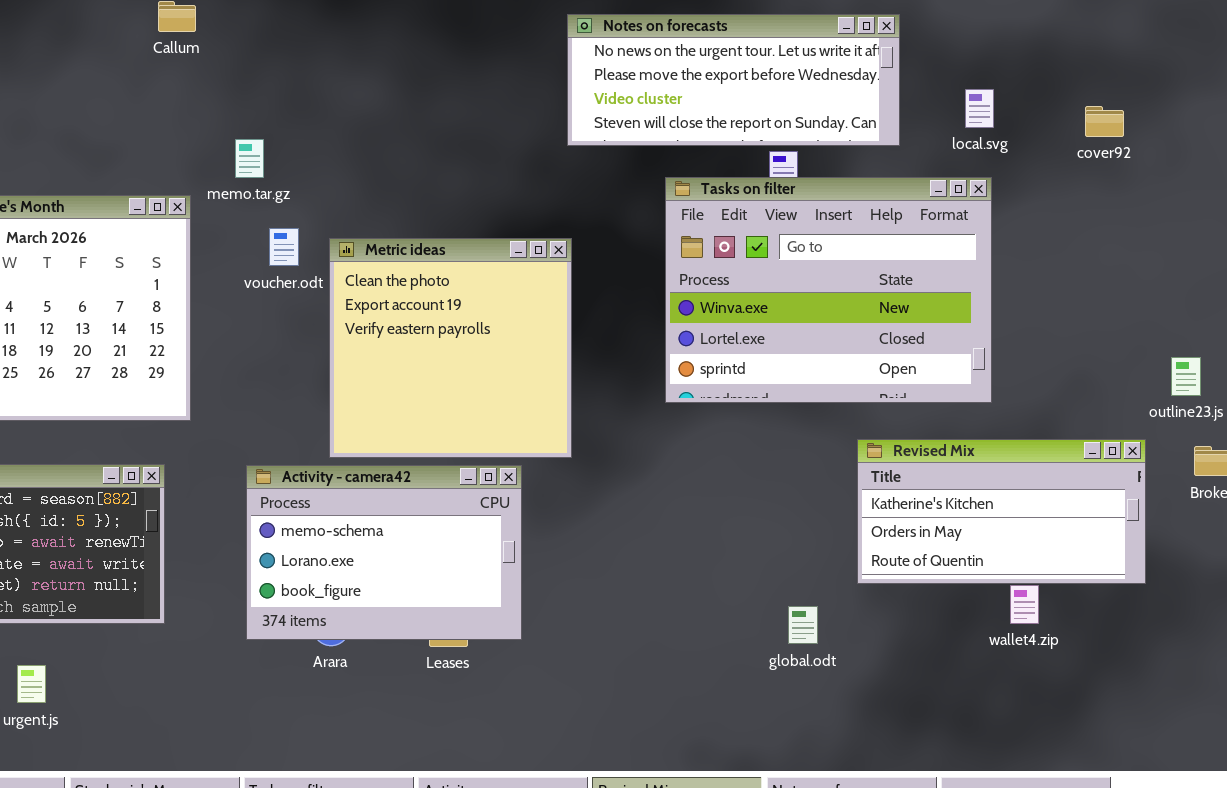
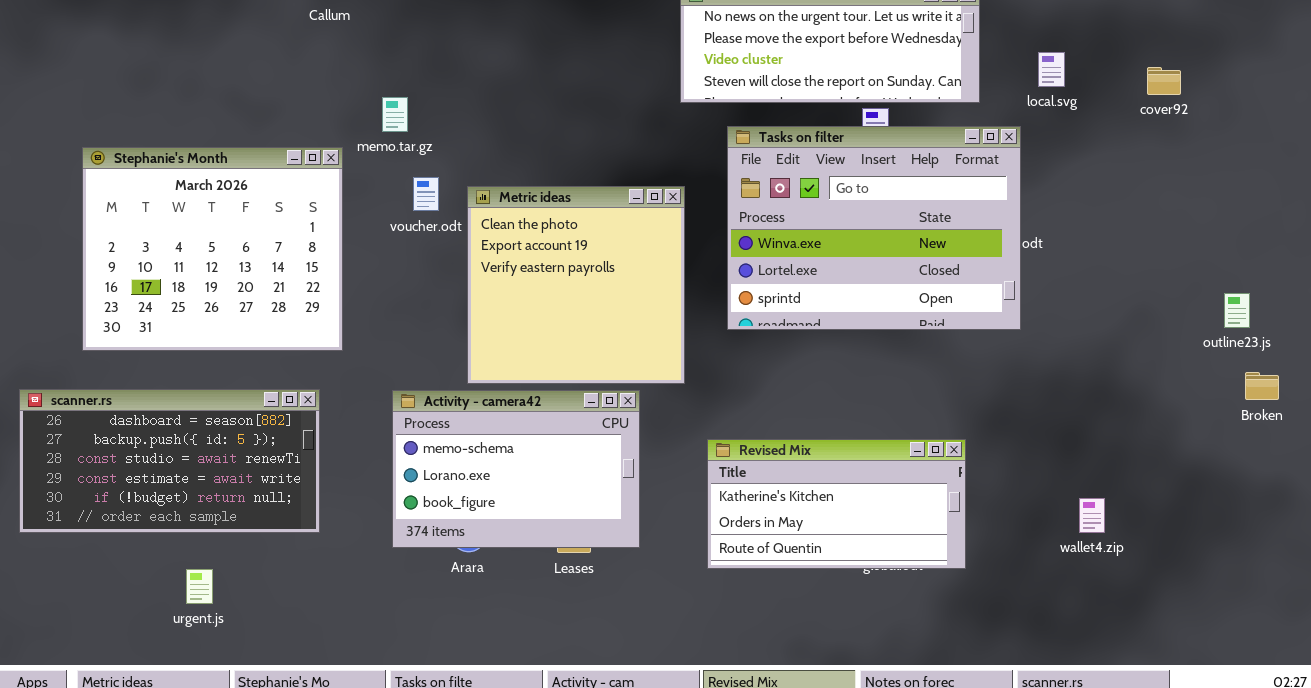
Tasks on filter: [665,177,992,403] -> [727,126,1021,330], moved
Revised Mix: [857,439,1146,584] -> [707,439,966,569], moved

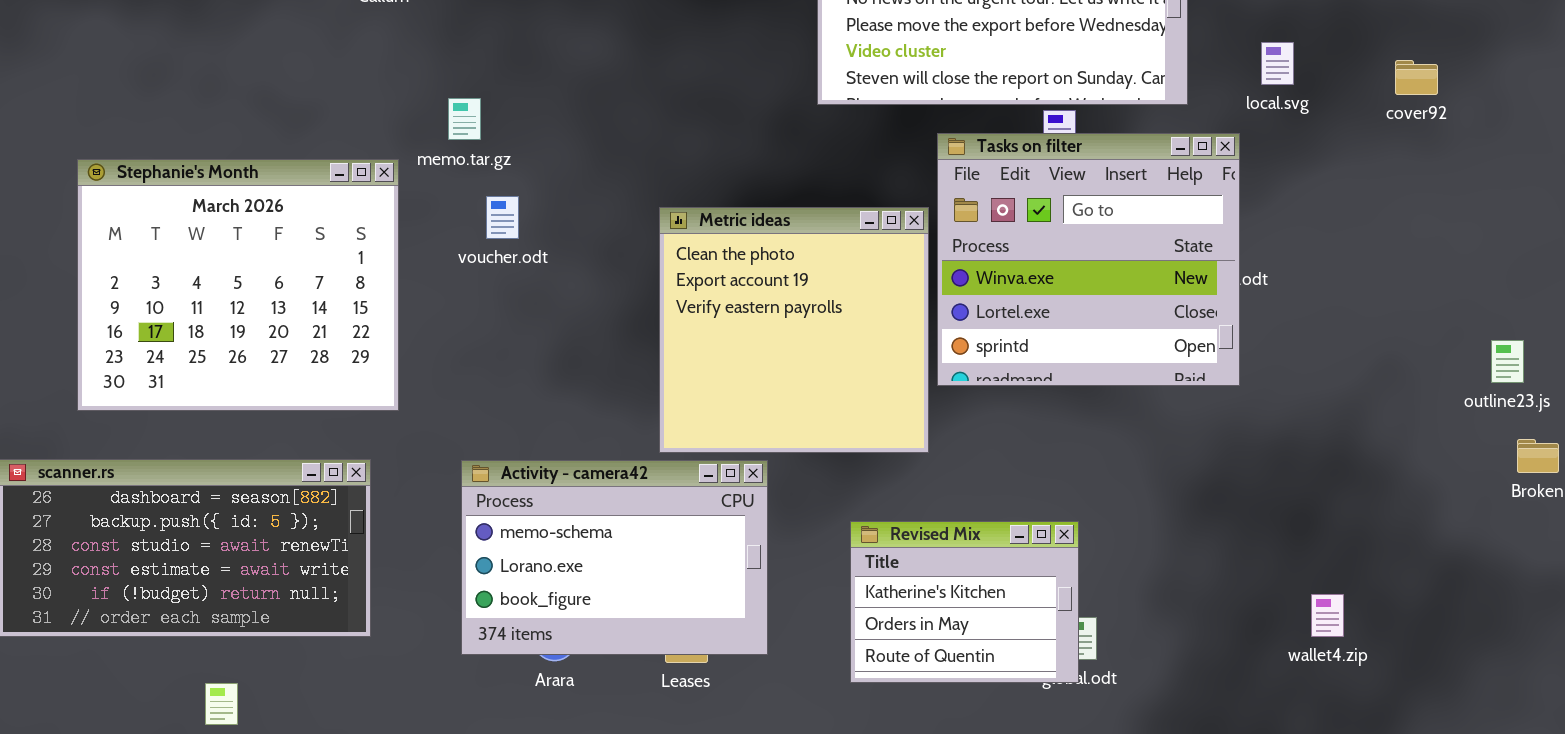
Tasks on filter: [727,126,1021,330] -> [937,133,1240,386], resized
Metric ideas: [467,186,685,384] -> [659,207,929,453], moved
Revised Mix: [707,439,966,569] -> [850,521,1079,683], resized

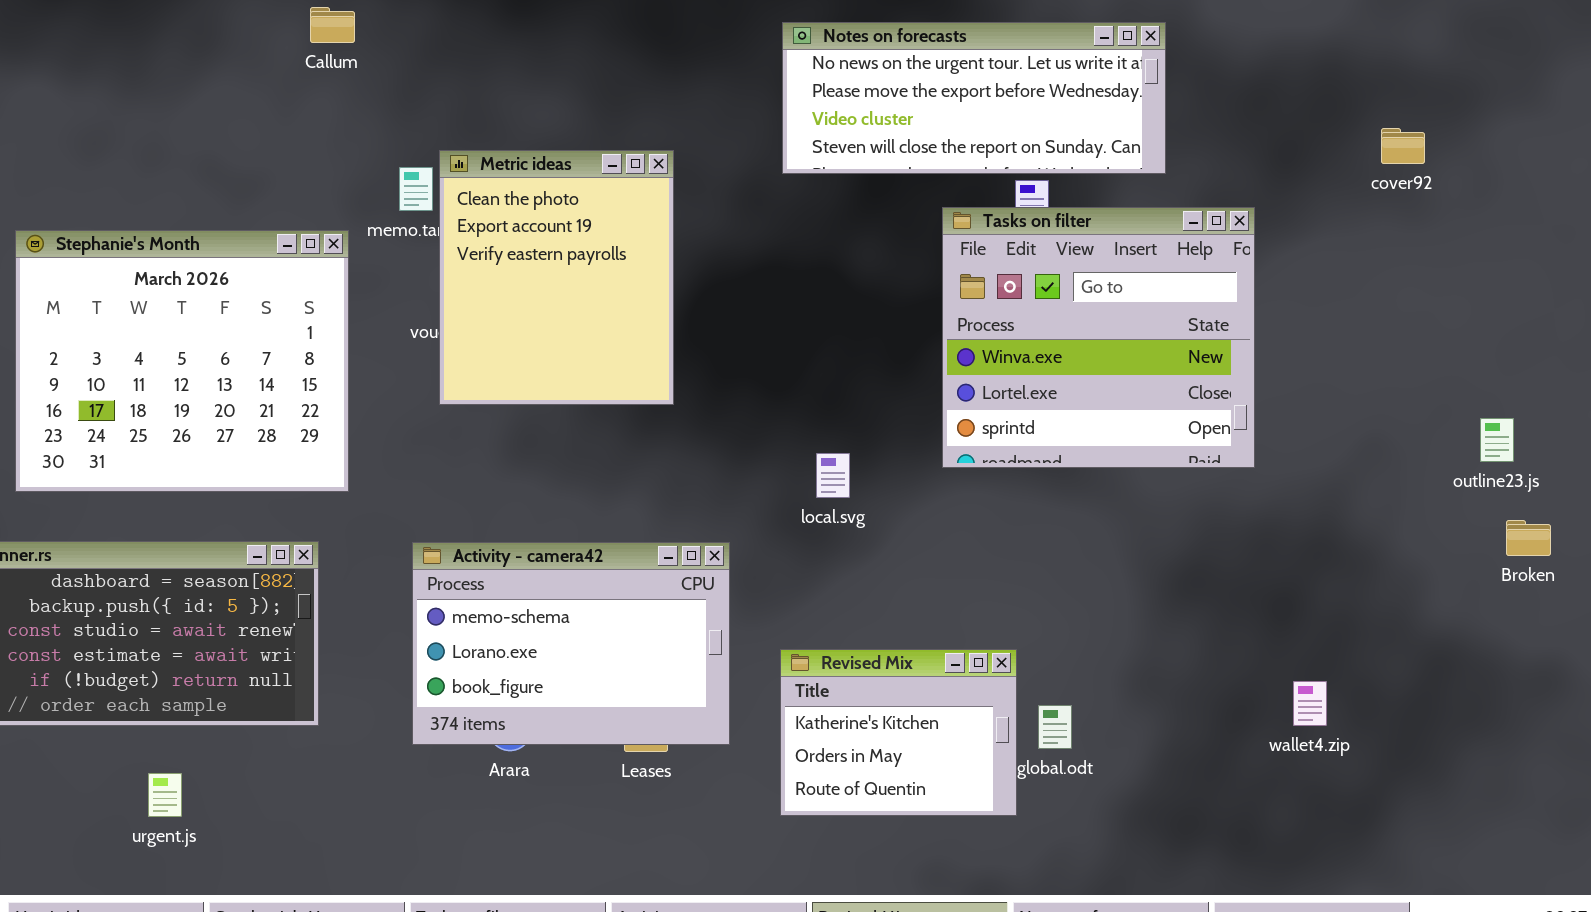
local.svg: [1261,42,1294,85] -> [816,453,850,498], moved
Tasks on filter: [937,133,1240,386] -> [942,207,1255,468], moved
Metric ideas: [659,207,929,453] -> [439,150,674,405], moved, resized
Revised Mix: [850,521,1079,683] -> [780,649,1017,816], moved

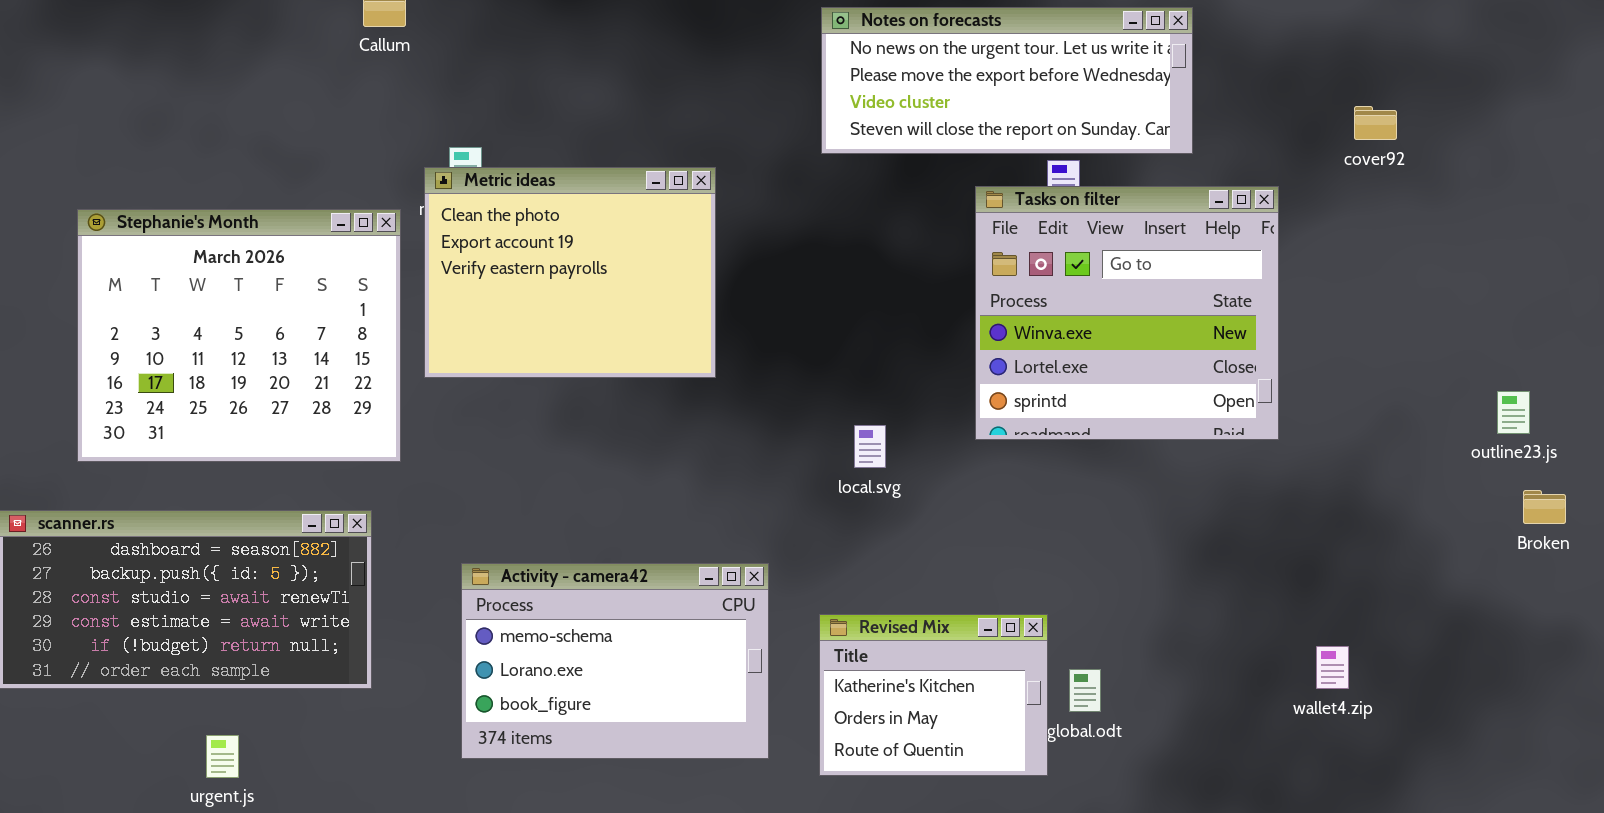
cover92: [1381,128,1425,164] -> [1354,106,1397,140], moved
Metric ideas: [439,150,674,405] -> [424,167,716,378], resized
Activity - camera42: [412,542,730,745] -> [461,563,769,759], moved

